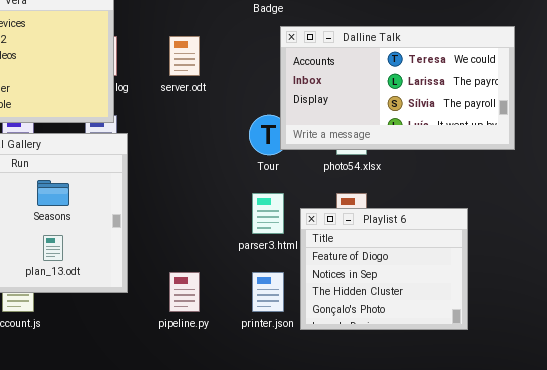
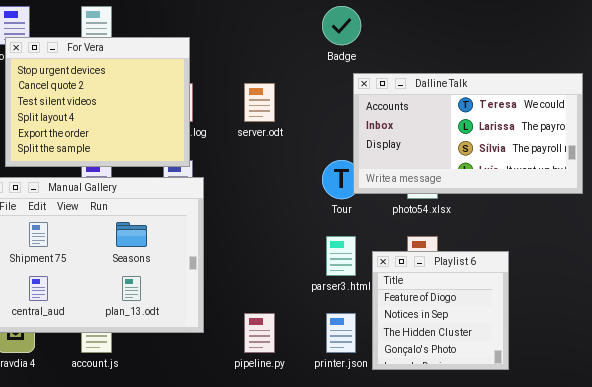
Playlist 6: [300,208,468,330] -> [372,251,509,370], resized

